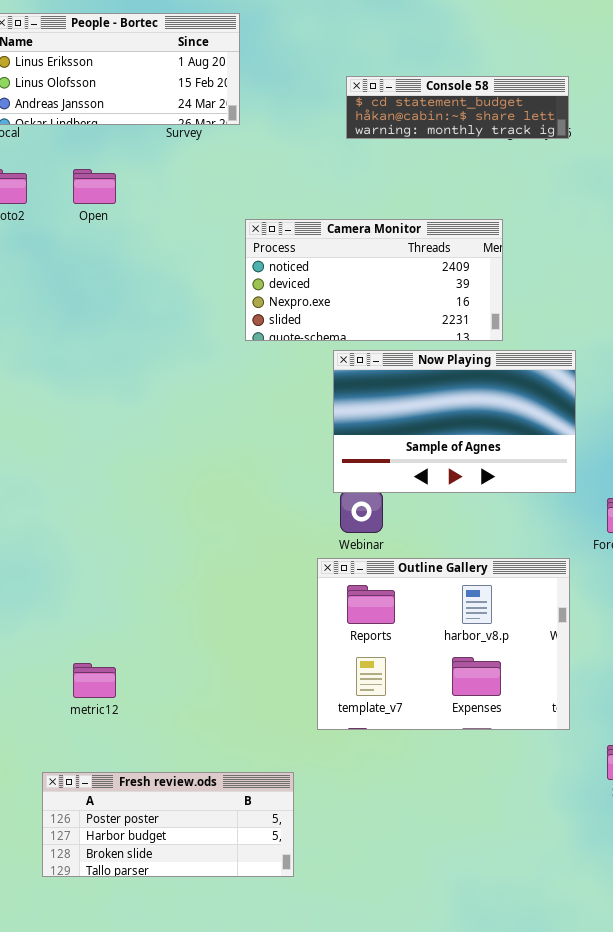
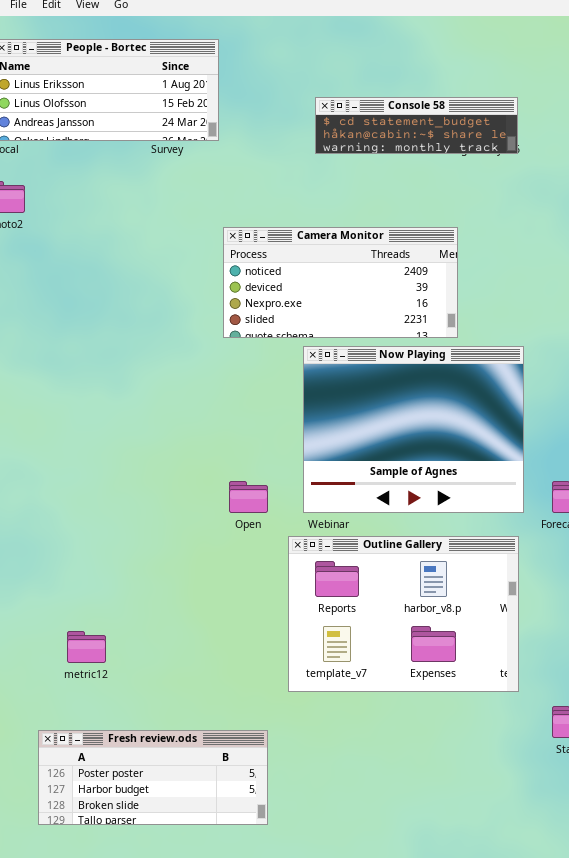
Open: [73,169,116,204] -> [229,481,268,513], moved
Now Playing: [333,350,576,493] -> [303,346,524,513], resized

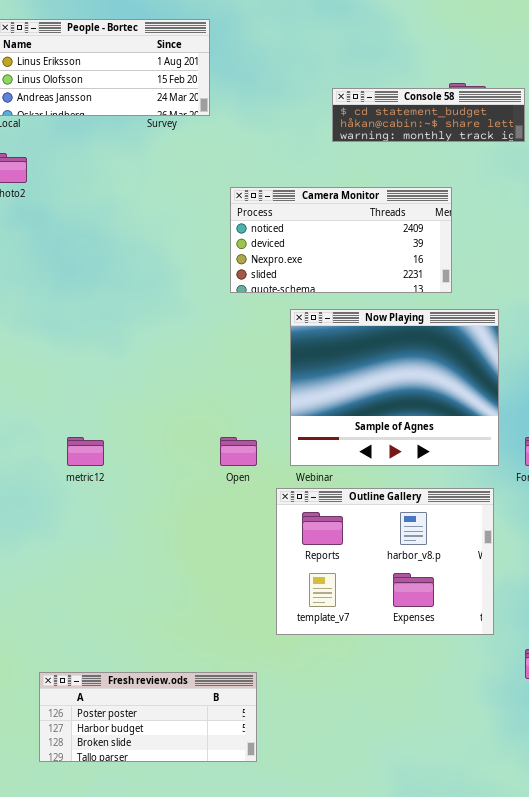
Console 58: [315,97,518,154] -> [332,88,525,142], moved
Camera Monitor: [223,227,458,338] -> [230,187,452,293], moved
metric12: [67,631,106,663] -> [67,437,104,466], moved

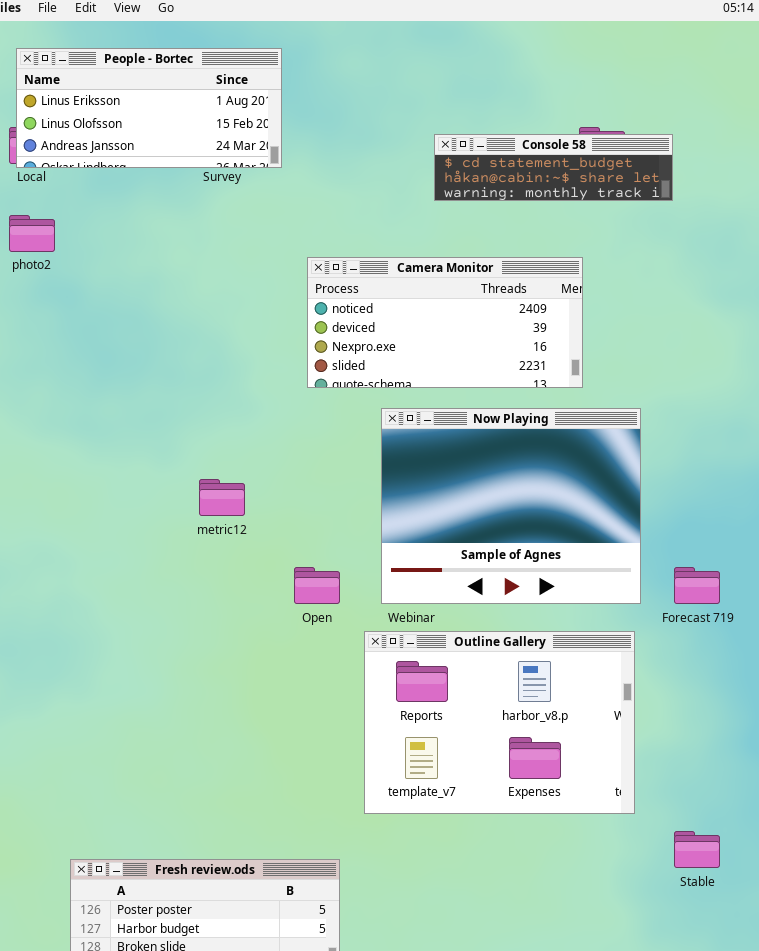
metric12: [67,437,104,466] -> [199,479,245,516], moved

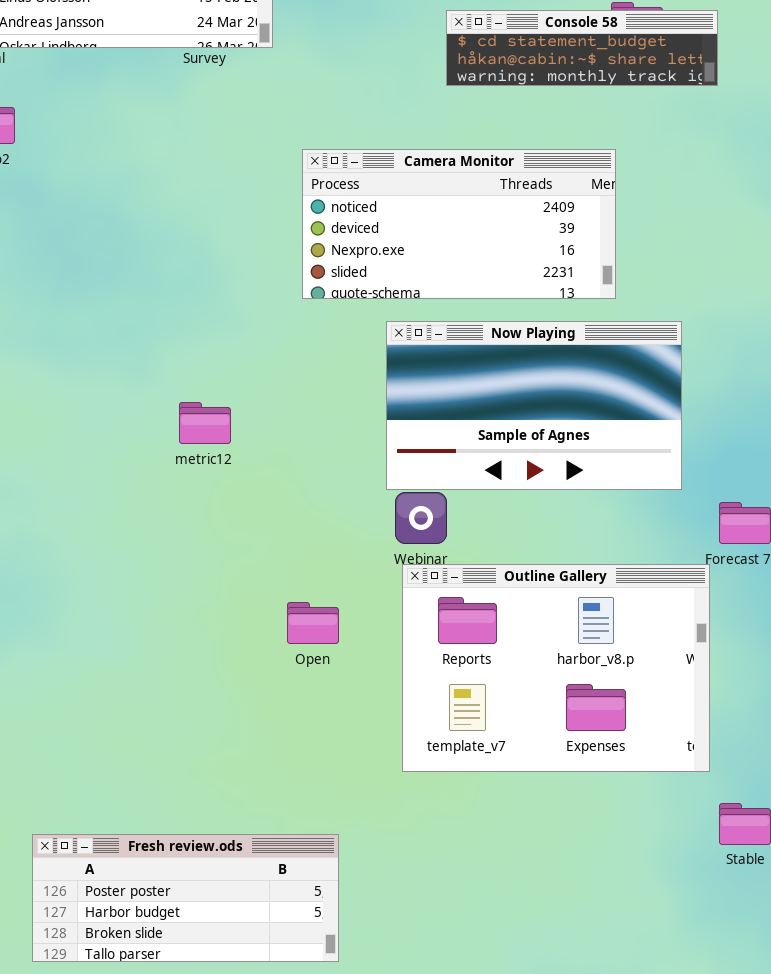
Now Playing: [381,408,641,604] -> [386,321,682,490], resized
Open: [294,567,340,604] -> [287,602,339,644], moved
Outline Gallery: [364,631,635,814] -> [402,564,710,772], moved

